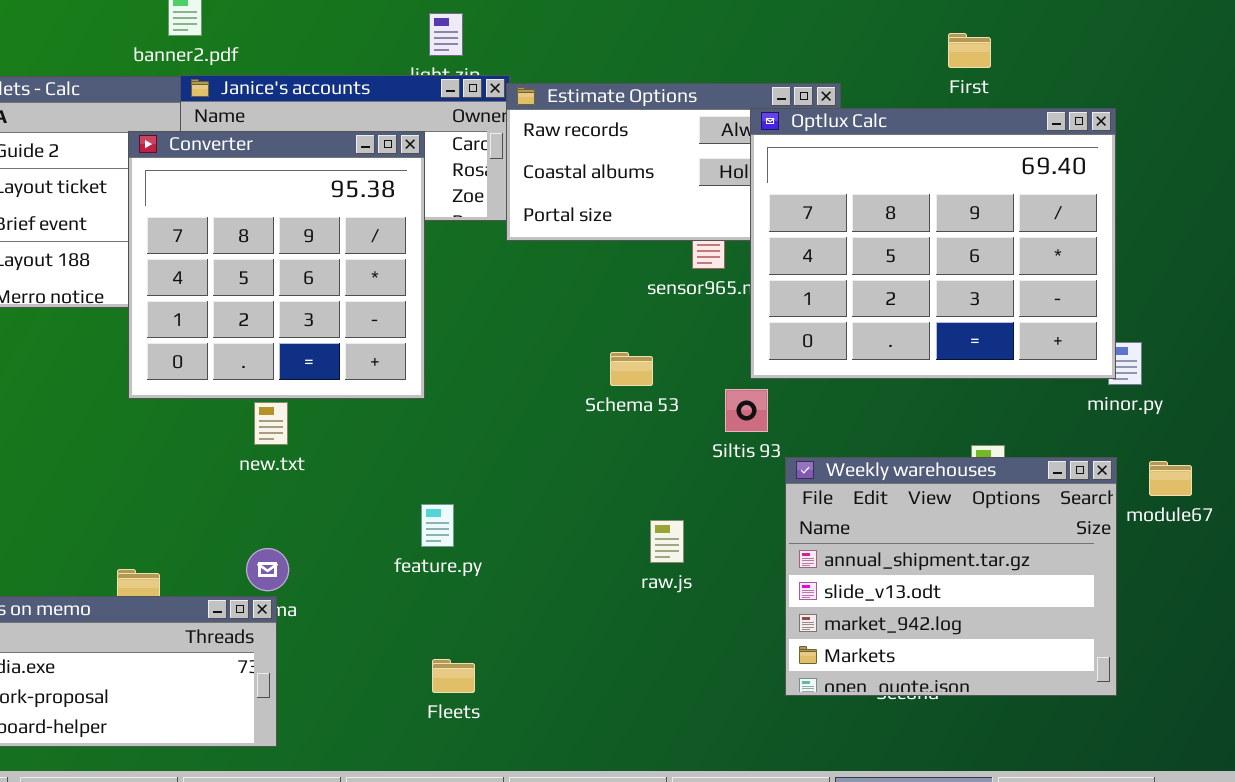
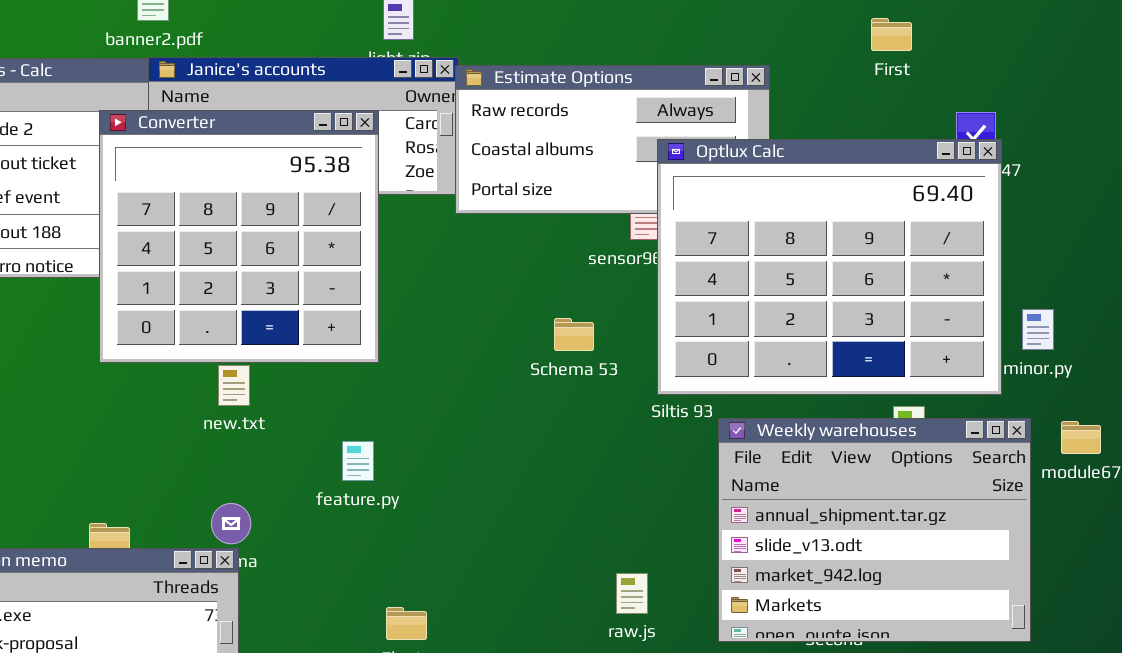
Optlux Calc: [750,108,1116,379] -> [657,139,1002,395], moved
feature.py: [421,504,454,547] -> [342,441,374,481], moved
raw.js: [650,520,684,563] -> [616,573,648,614], moved

